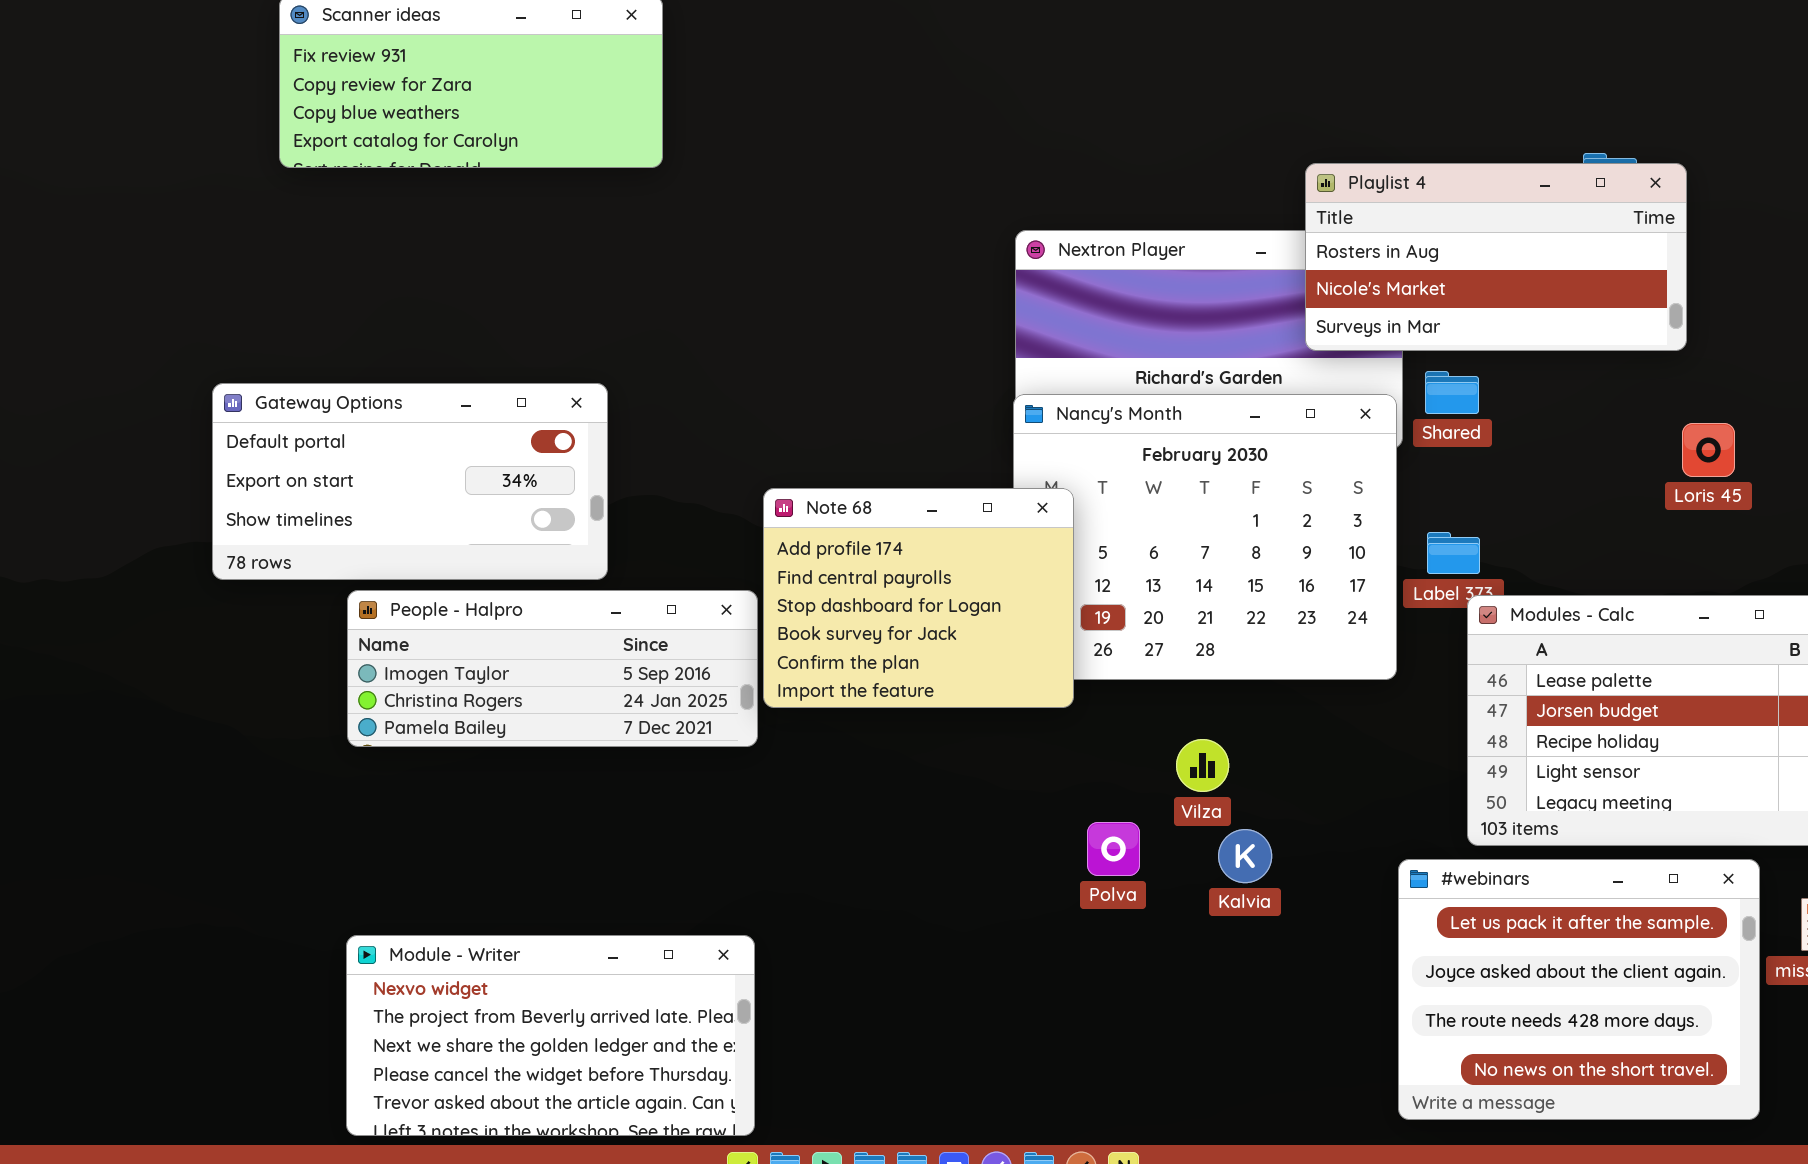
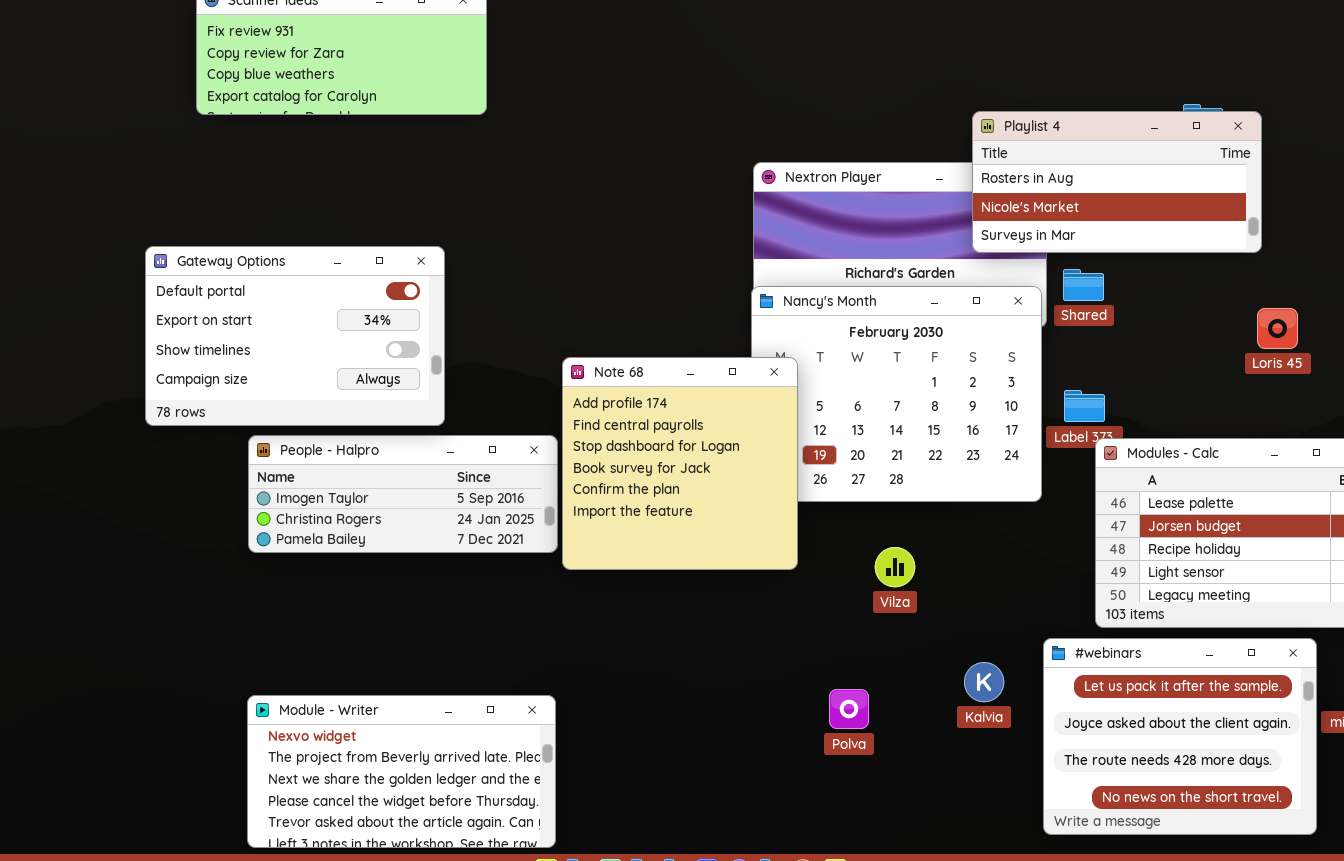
Gateway Options: [212,383,608,580] -> [145,246,445,426], resized
Note 68: [763,488,1074,708] -> [562,357,798,570], resized
Polva: [1087,822,1140,876] -> [829,689,869,729], moved
Kalvia: [1218,829,1272,883] -> [964,662,1004,702], moved

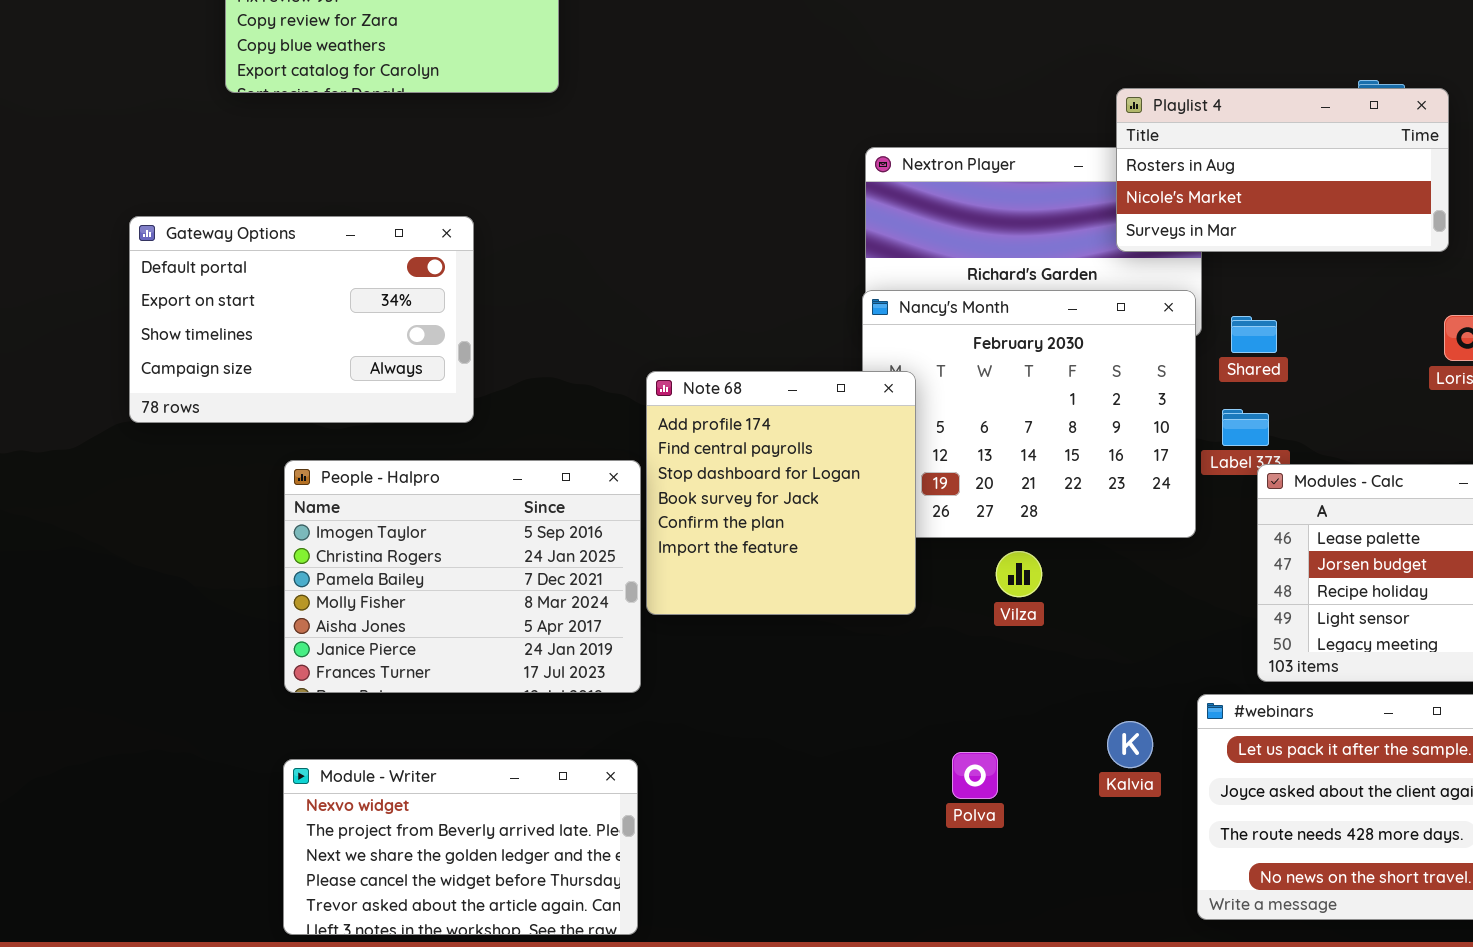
Gateway Options: [145,246,445,426] -> [129,216,474,423], moved
Shared: [1063,269,1104,301] -> [1231,316,1277,353], moved
People - Halpro: [248,435,558,553] -> [284,460,641,693], resized
Vilza: [875,547,915,587] -> [996,551,1042,597], moved

